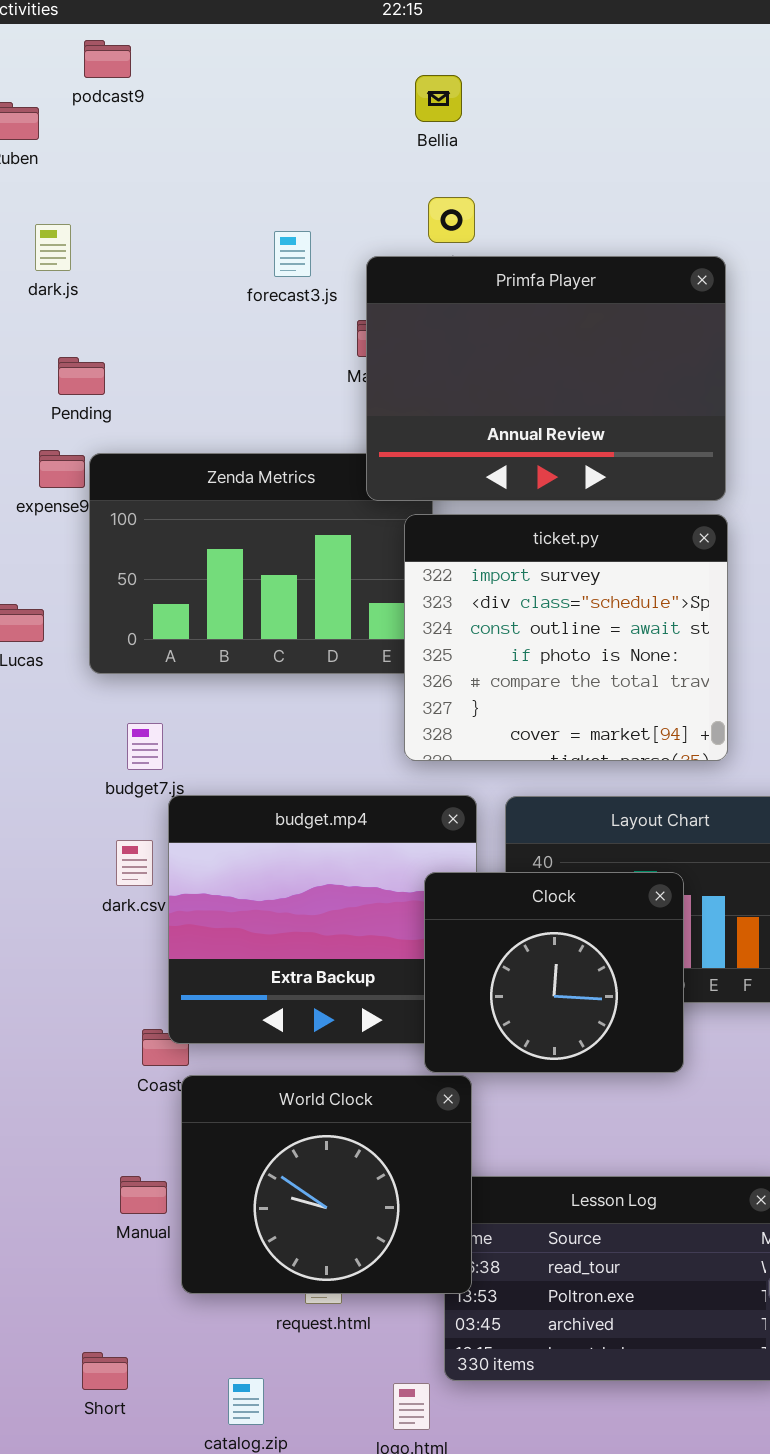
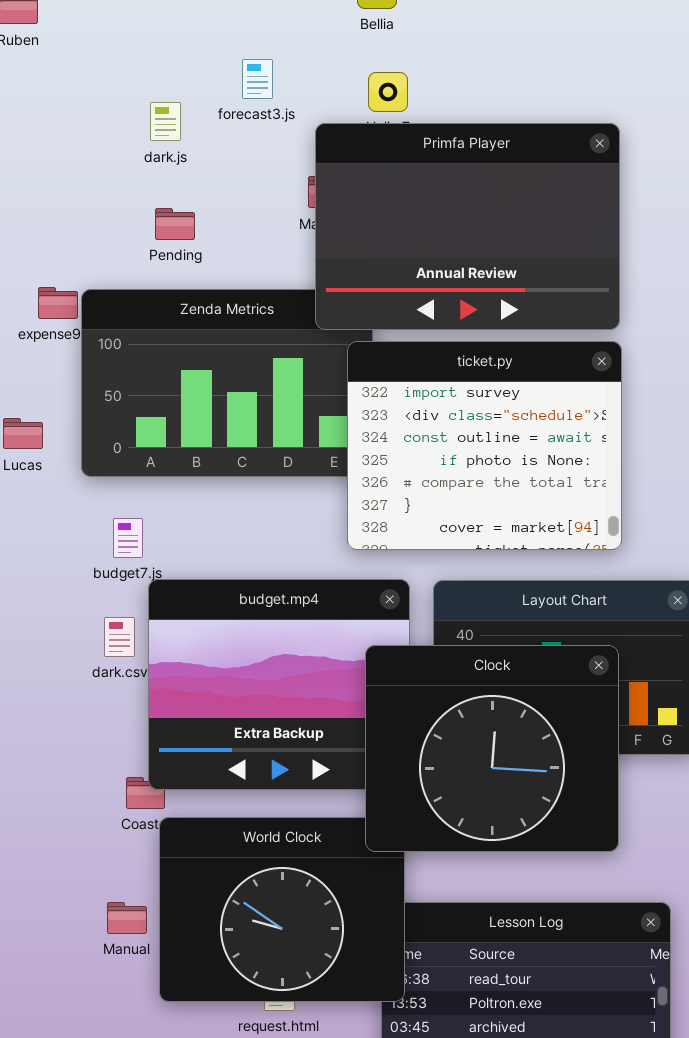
dark.js: [35,224,71,271] -> [150,102,181,141], moved
forecast3.js: [274,231,311,277] -> [242,59,273,99], moved
Pending: [58,357,105,395] -> [155,208,195,240], moved
Clock: [424,872,684,1073] -> [365,645,619,852], resized

